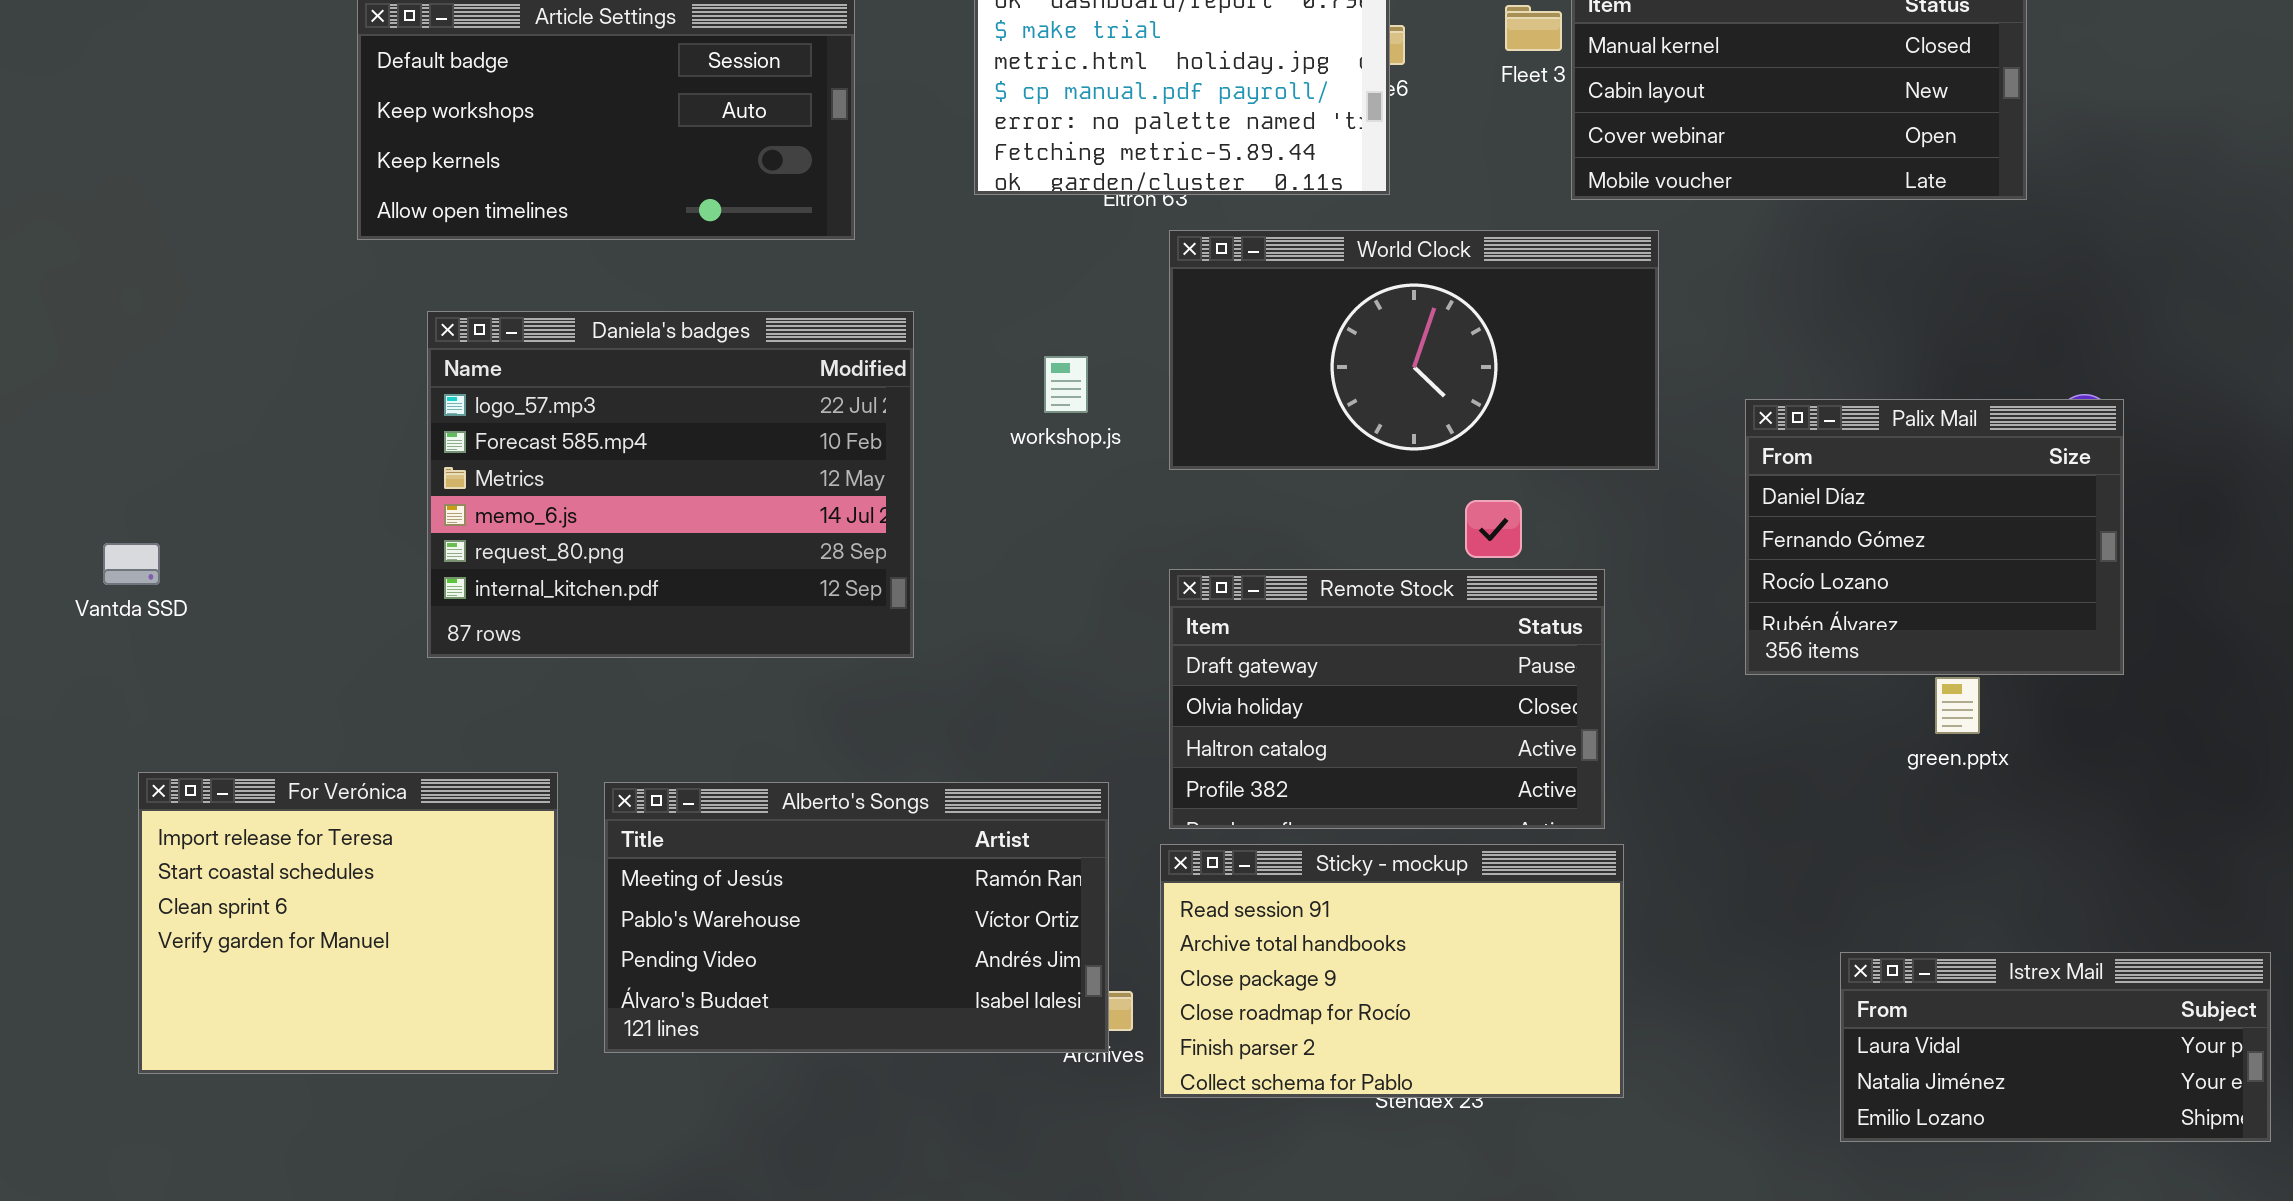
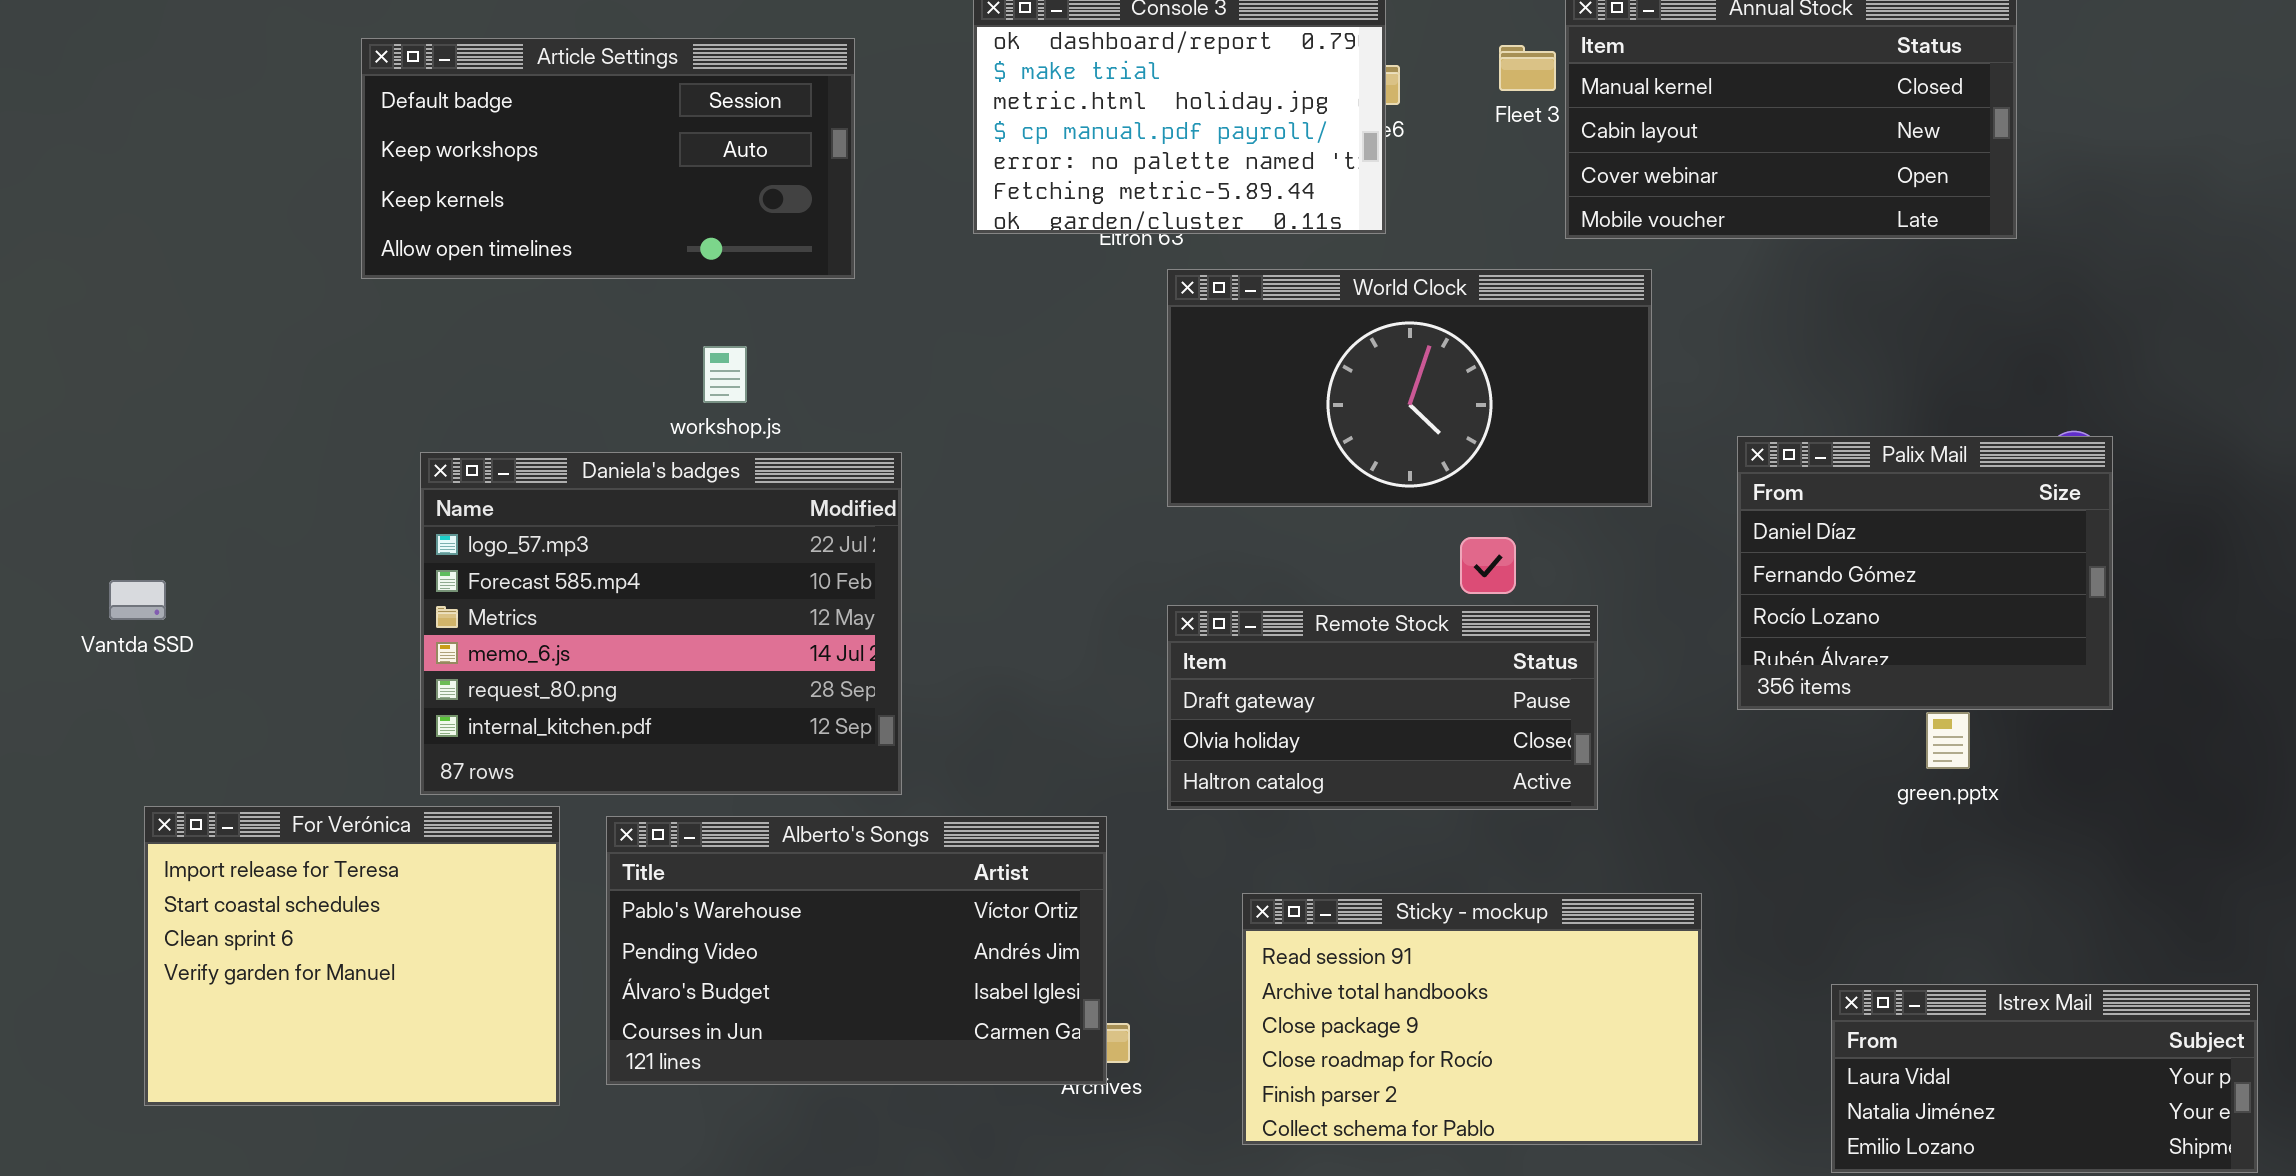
Daniela's badges: [427,311,914,658] -> [420,452,902,795], moved
workshop.js: [1044,356,1088,413] -> [703,346,747,403], moved
Remote Stock: [1169,569,1605,829] -> [1167,605,1598,810], resized
Alberto's Songs: [604,782,1109,1053] -> [606,816,1107,1085], scrolled down 1 row
Sticky - mockup: [1160,844,1624,1098] -> [1242,893,1702,1145], moved

